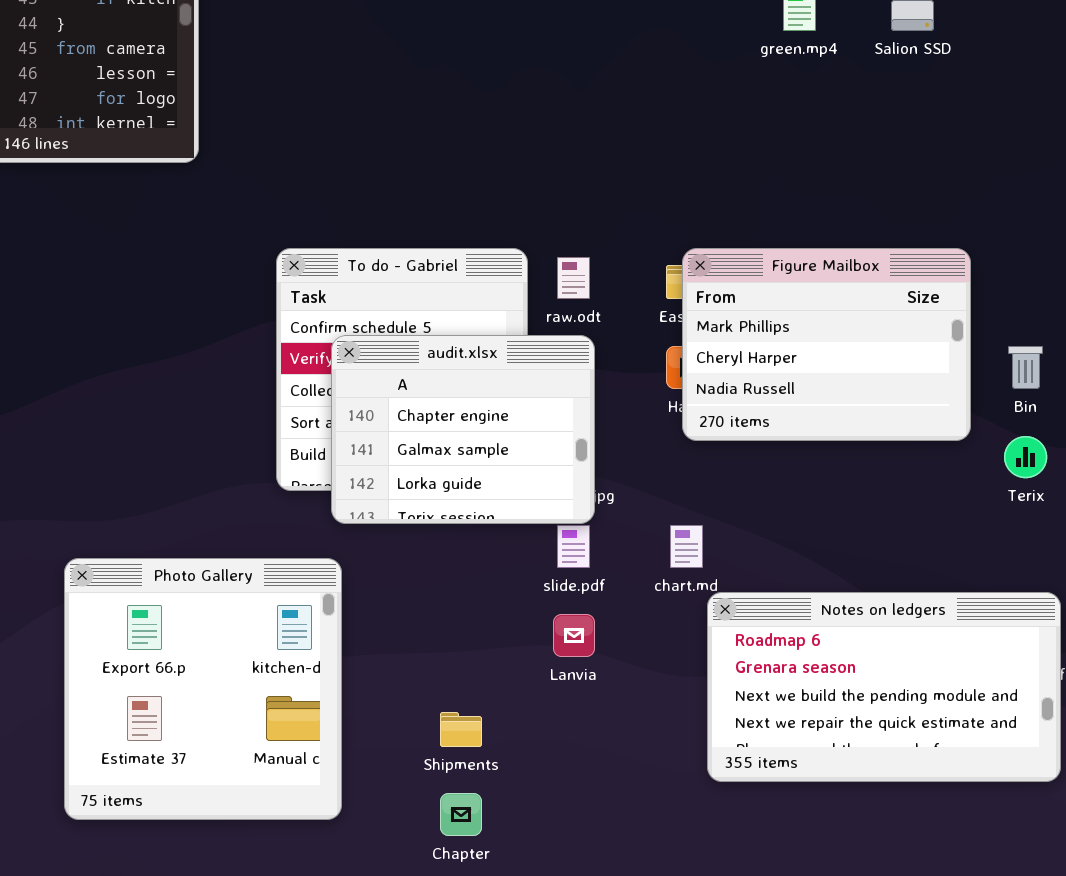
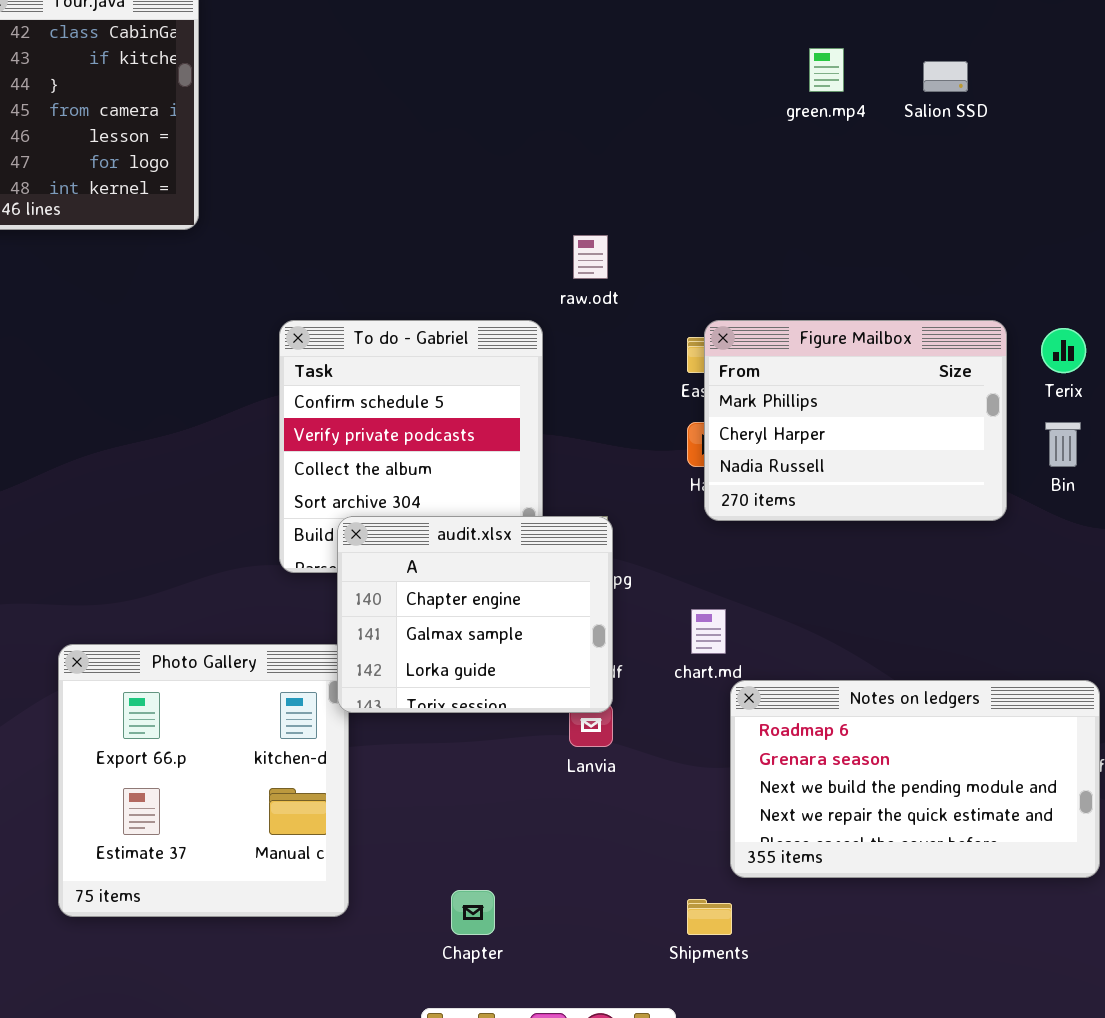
raw.odt: [557,257,590,299] -> [573,235,608,279], moved
audit.xlsx: [331,335,595,524] -> [337,516,613,713], moved
Terix: [1004,436,1047,478] -> [1041,328,1086,373], moved
Shipments: [440,712,482,747] -> [687,899,732,935], moved

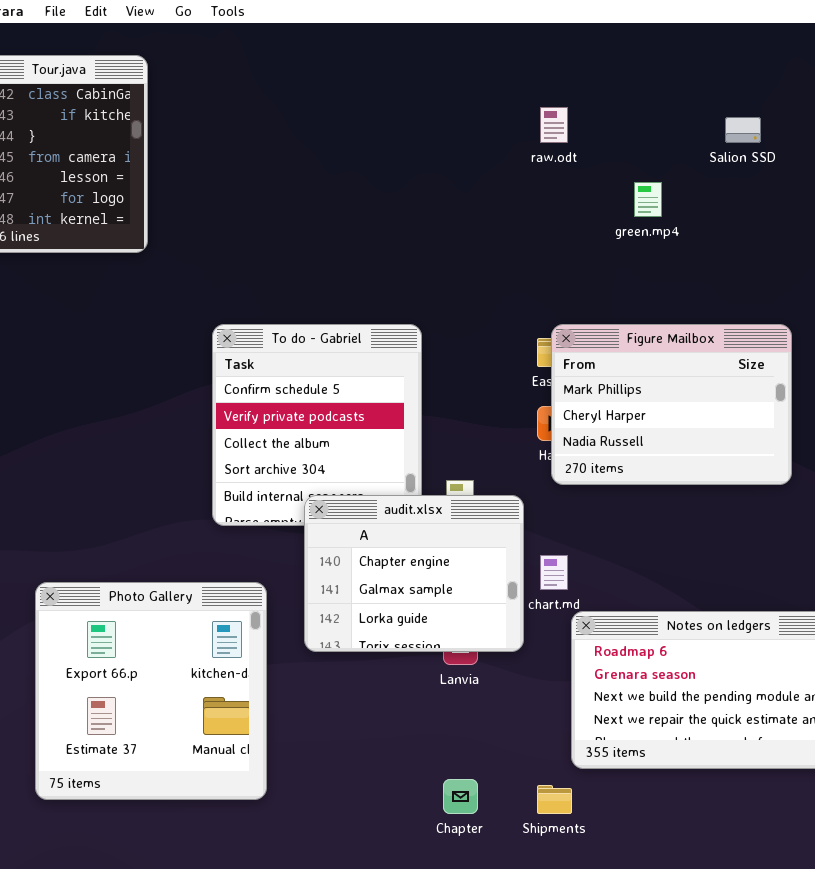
green.mp4: [809,48,844,92] -> [634,182,662,217], moved
raw.odt: [573,235,608,279] -> [540,107,568,143], moved
audit.xlsx: [337,516,613,713] -> [304,495,524,652], moved
Chapter: [451,890,495,935] -> [443,779,478,814], moved

